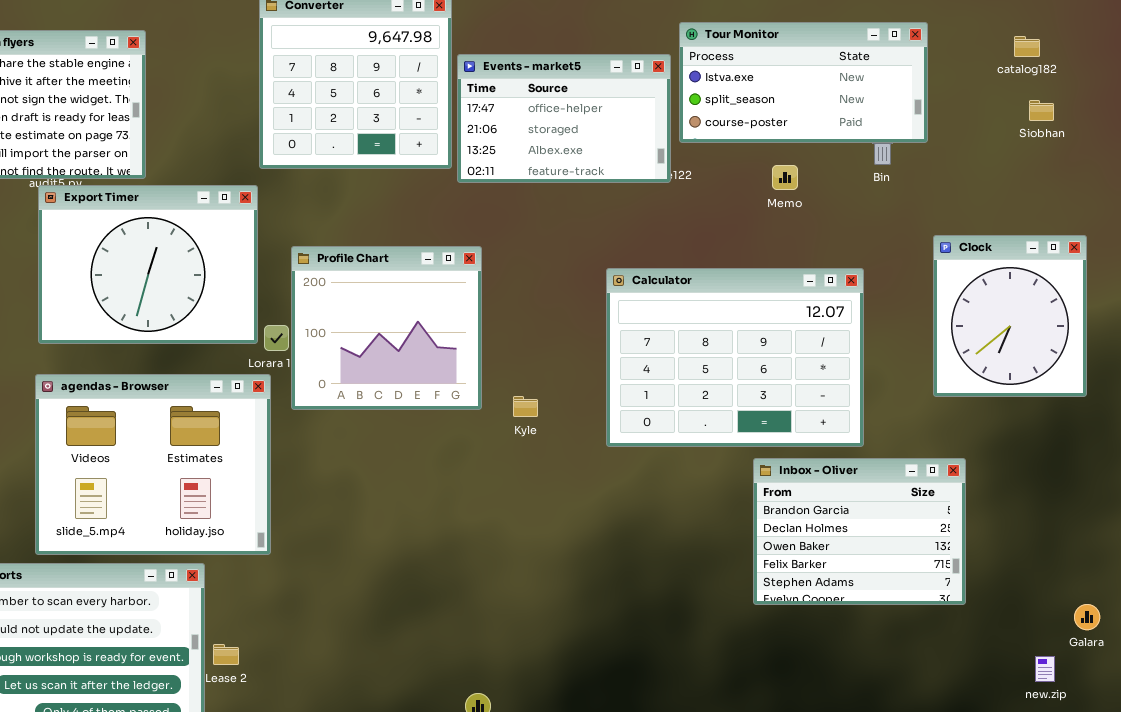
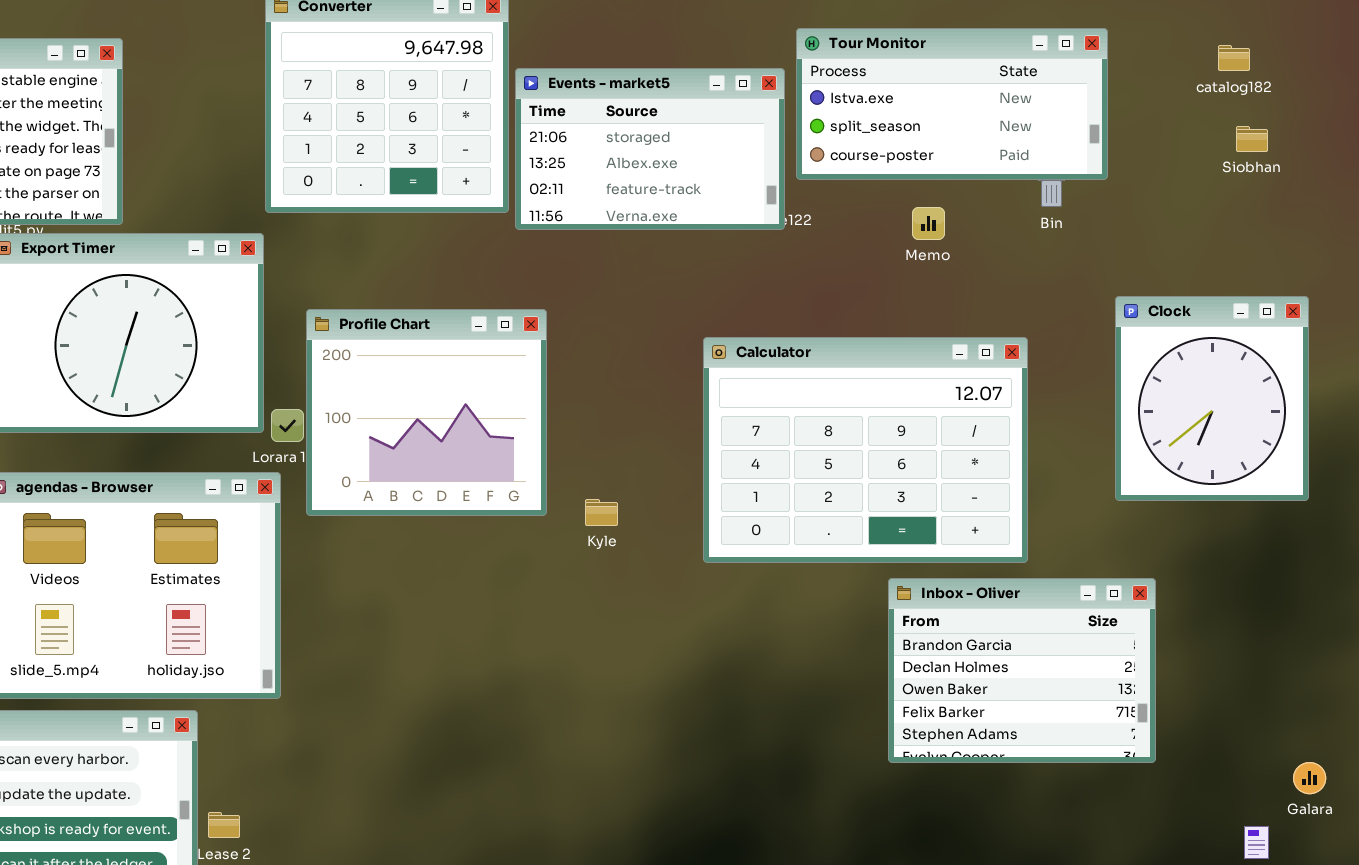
Events - market5: [457,54,671,183] -> [515,68,785,230], scrolled down 1 row

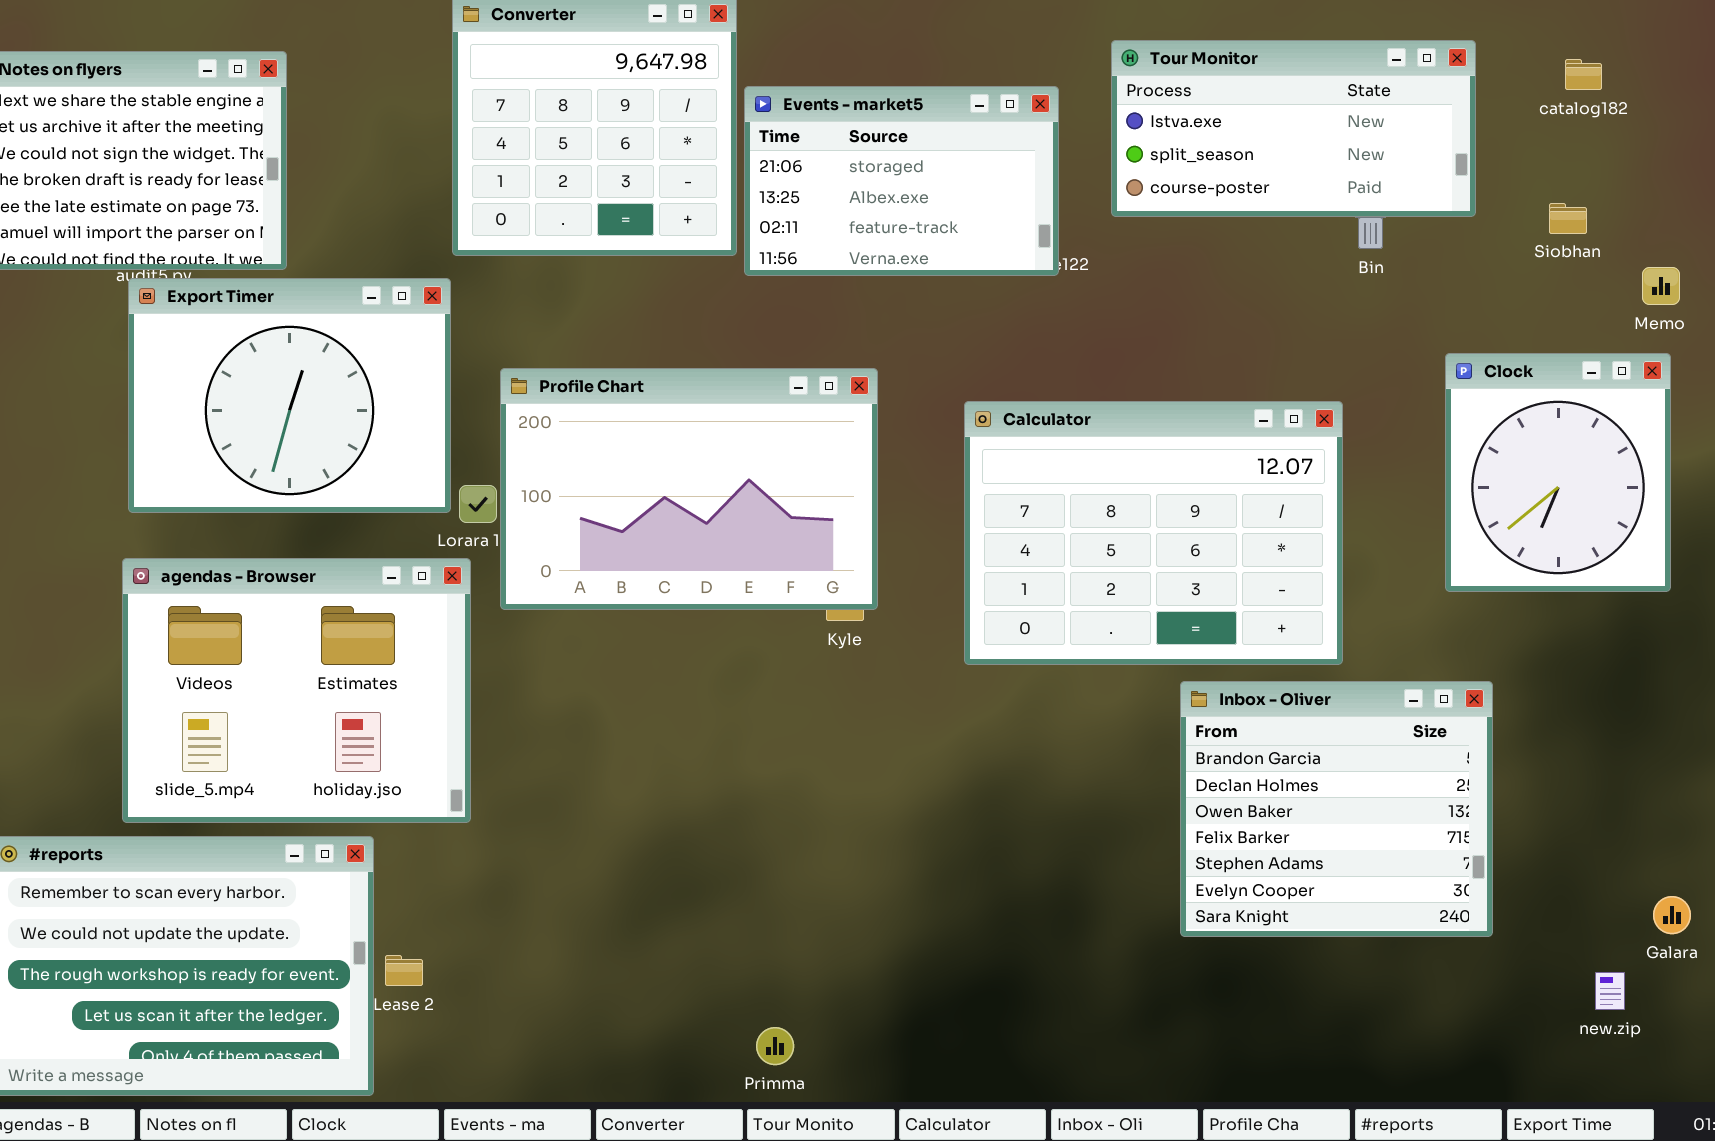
Tour Monitor: [796,28,1108,180] -> [1111,40,1476,217], moved
Siobhan: [1236,126,1268,152] -> [1549,203,1587,234], moved
Memo: [912,207,945,240] -> [1642,267,1680,305], moved
Profile Chart: [306,309,547,516] -> [500,368,878,610], resized
Inbox - Oliver: [888,578,1156,763] -> [1180,681,1493,937], resized

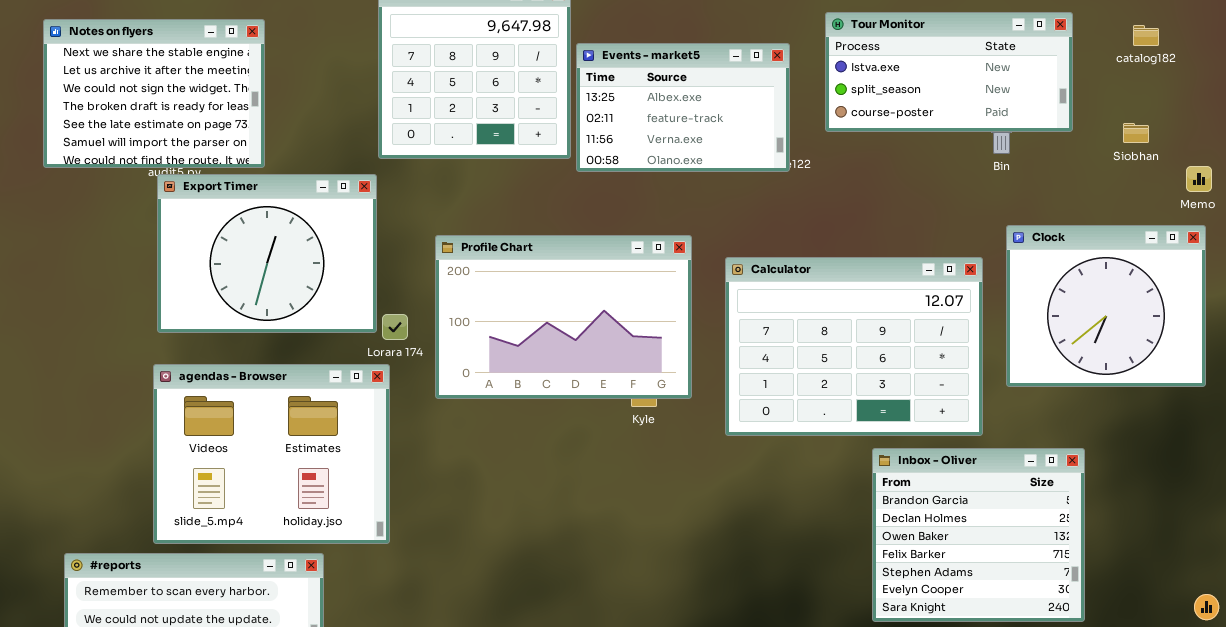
Events - market5: [744,86,1059,276] -> [576,43,790,172], scrolled down 1 row
Clock: [1445,353,1671,592] -> [1006,225,1206,387], resized
Profile Chart: [500,368,878,610] -> [435,235,692,399], moved

